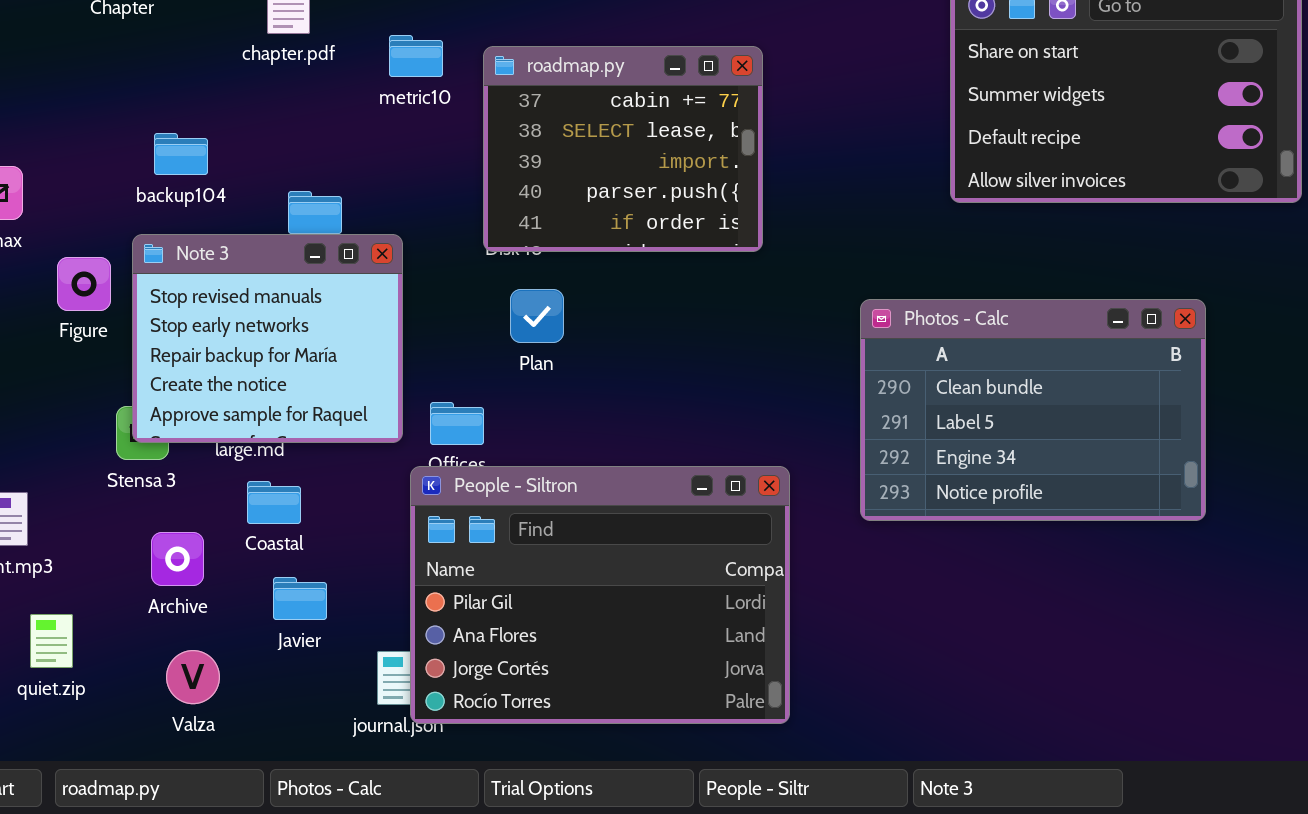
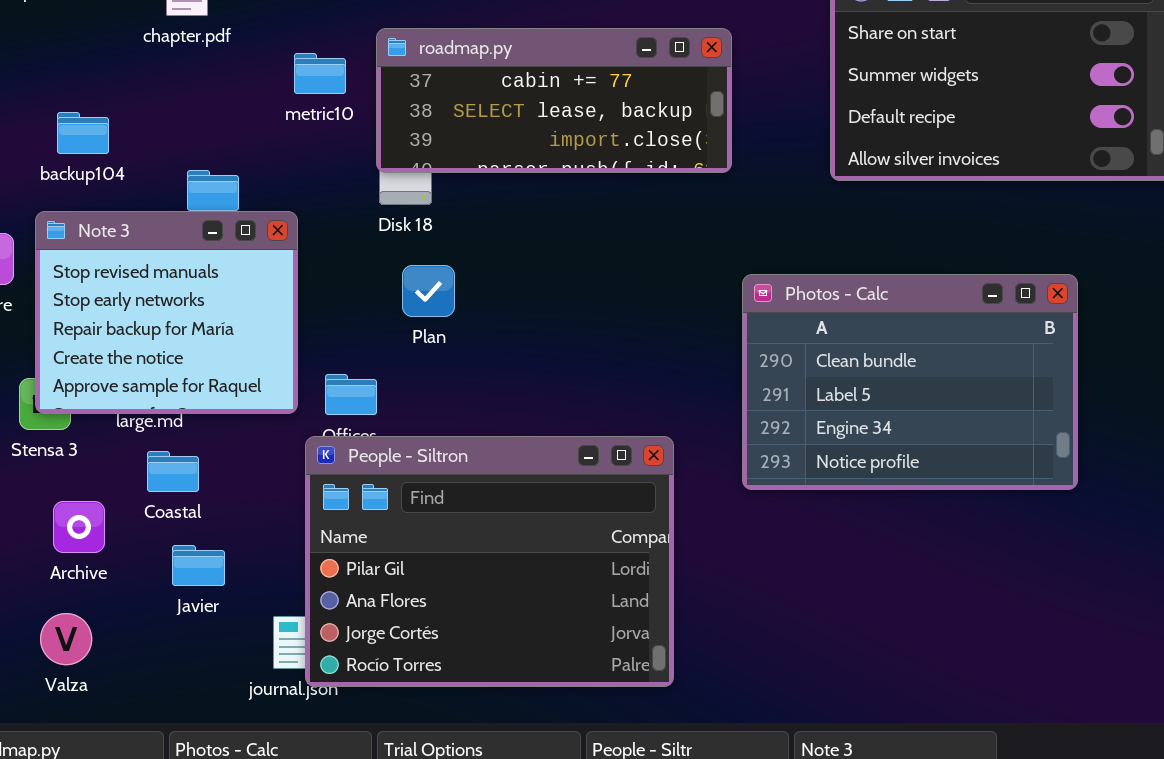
metric10: [389,35,443,77] -> [294,53,346,94], moved
roadmap.py: [483,46,763,252] -> [376,28,732,173], resized
Valza: [166,650,220,704] -> [40,613,92,665], moved

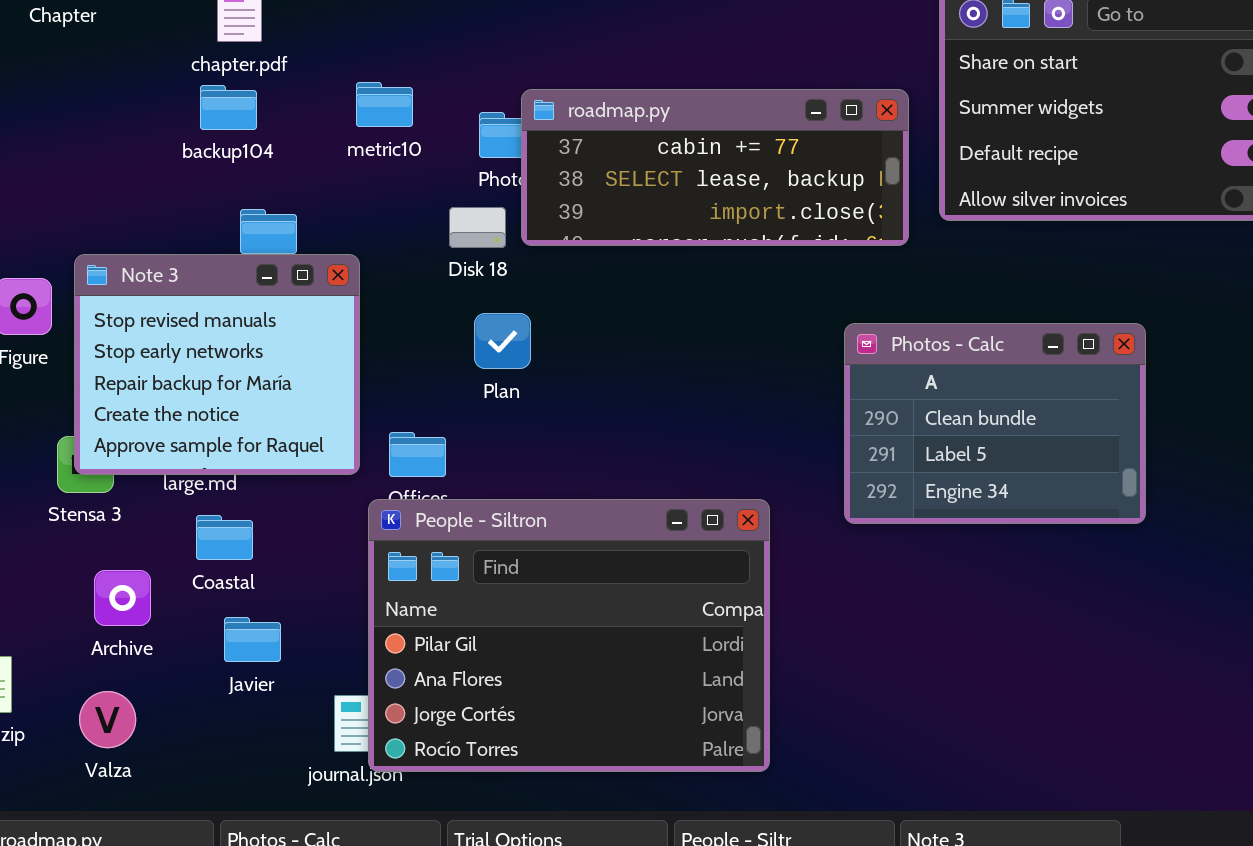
roadmap.py: [376,28,732,173] -> [521,89,909,246], moved
backup104: [57,112,109,154] -> [200,85,257,130], moved
Photos - Calc: [742,274,1078,490] -> [844,323,1146,524], resized

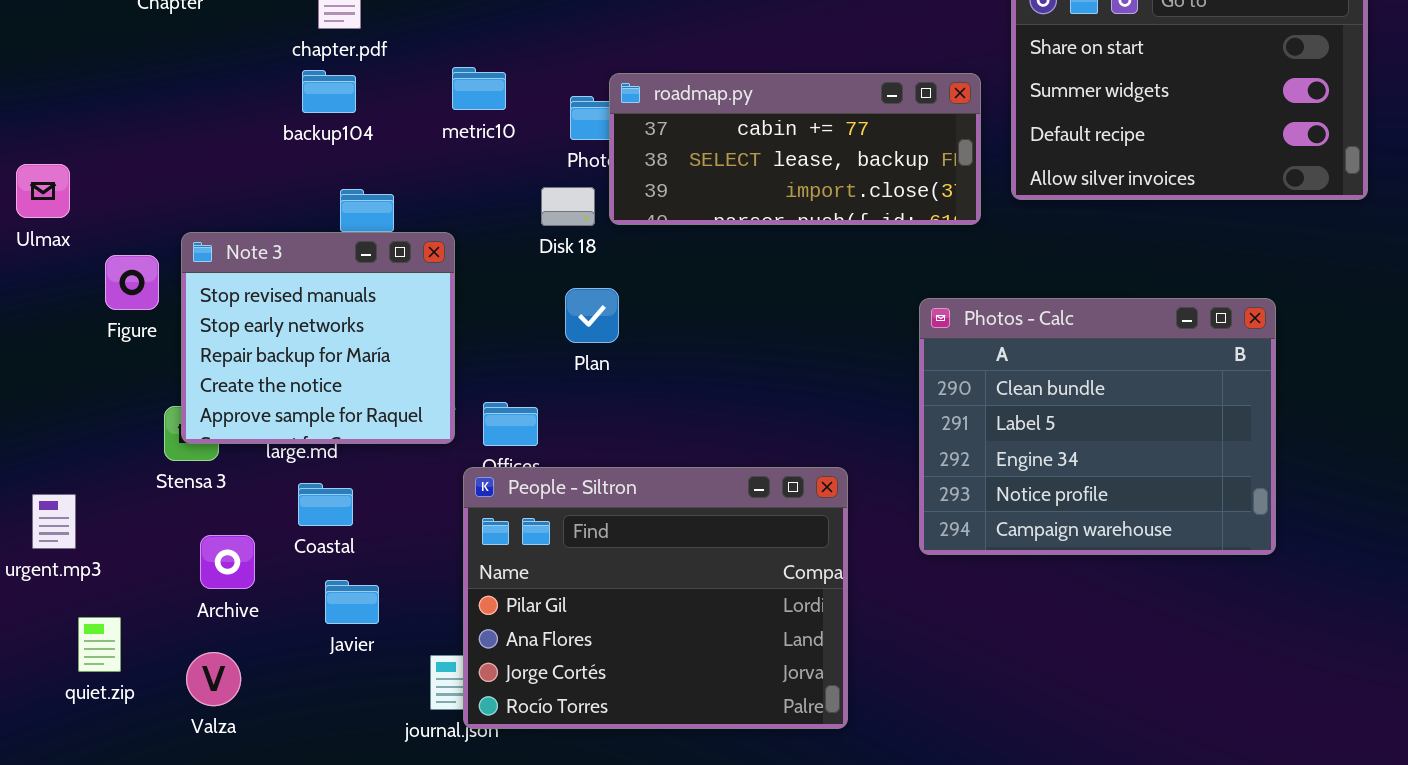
Photos - Calc: [844,323,1146,524] -> [919,298,1276,555], resized

